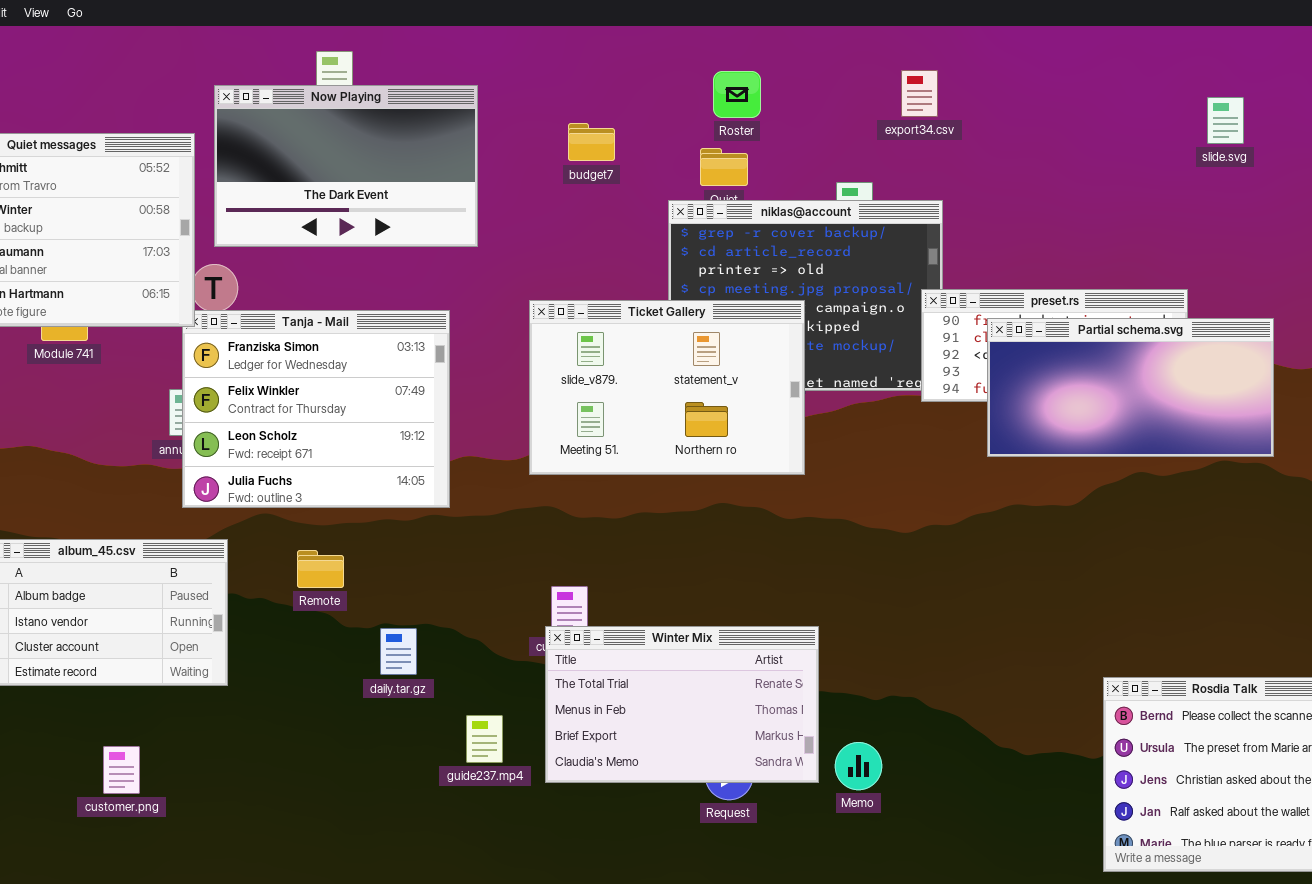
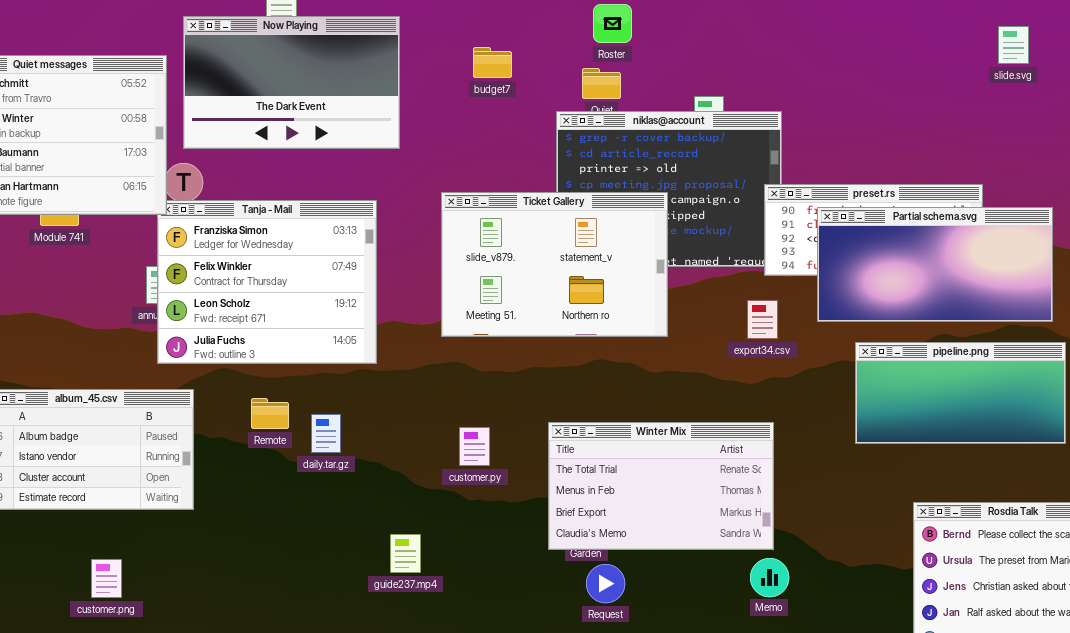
export34.csv: [901,70,938,117] -> [747,300,778,339], moved
pipeline.png: none -> [855,342,1066,444], opened
Winter Mix: [545,626,819,783] -> [548,422,774,550], moved
daily.tar.gz: [380,628,417,675] -> [311,414,341,453], moved
Memo: [835,742,882,790] -> [750,558,789,597], moved

